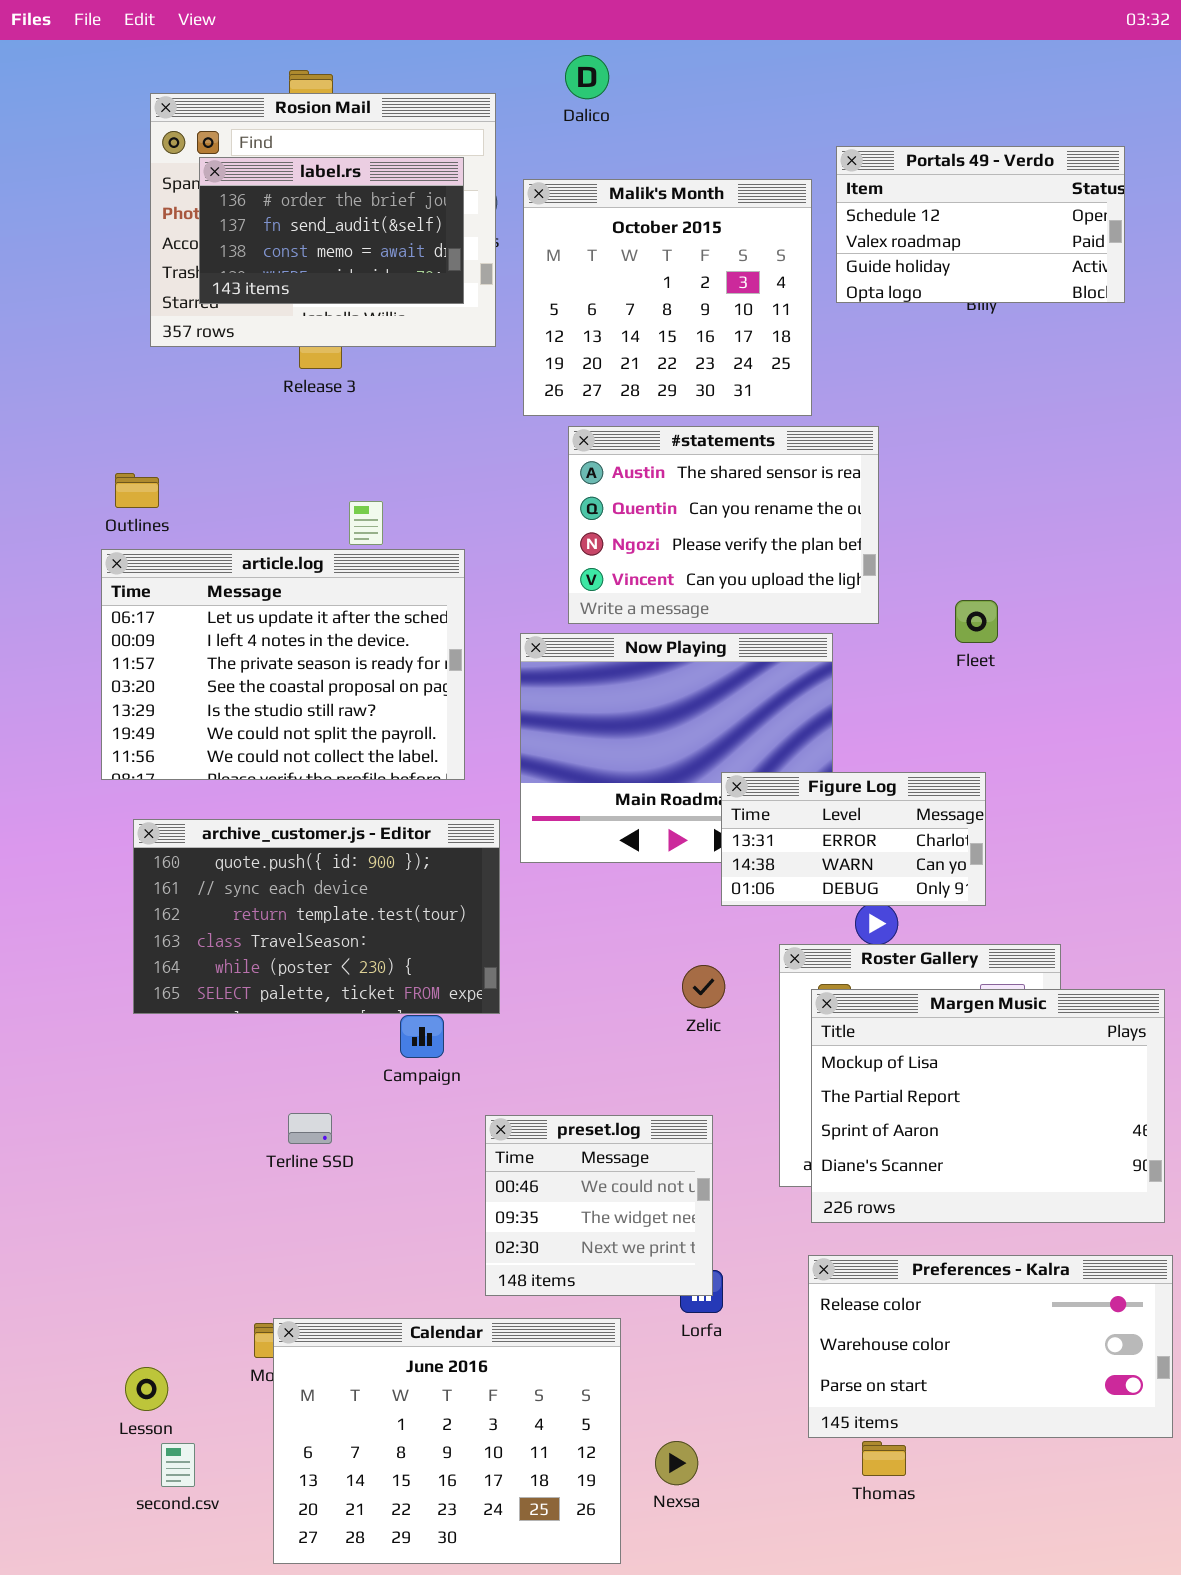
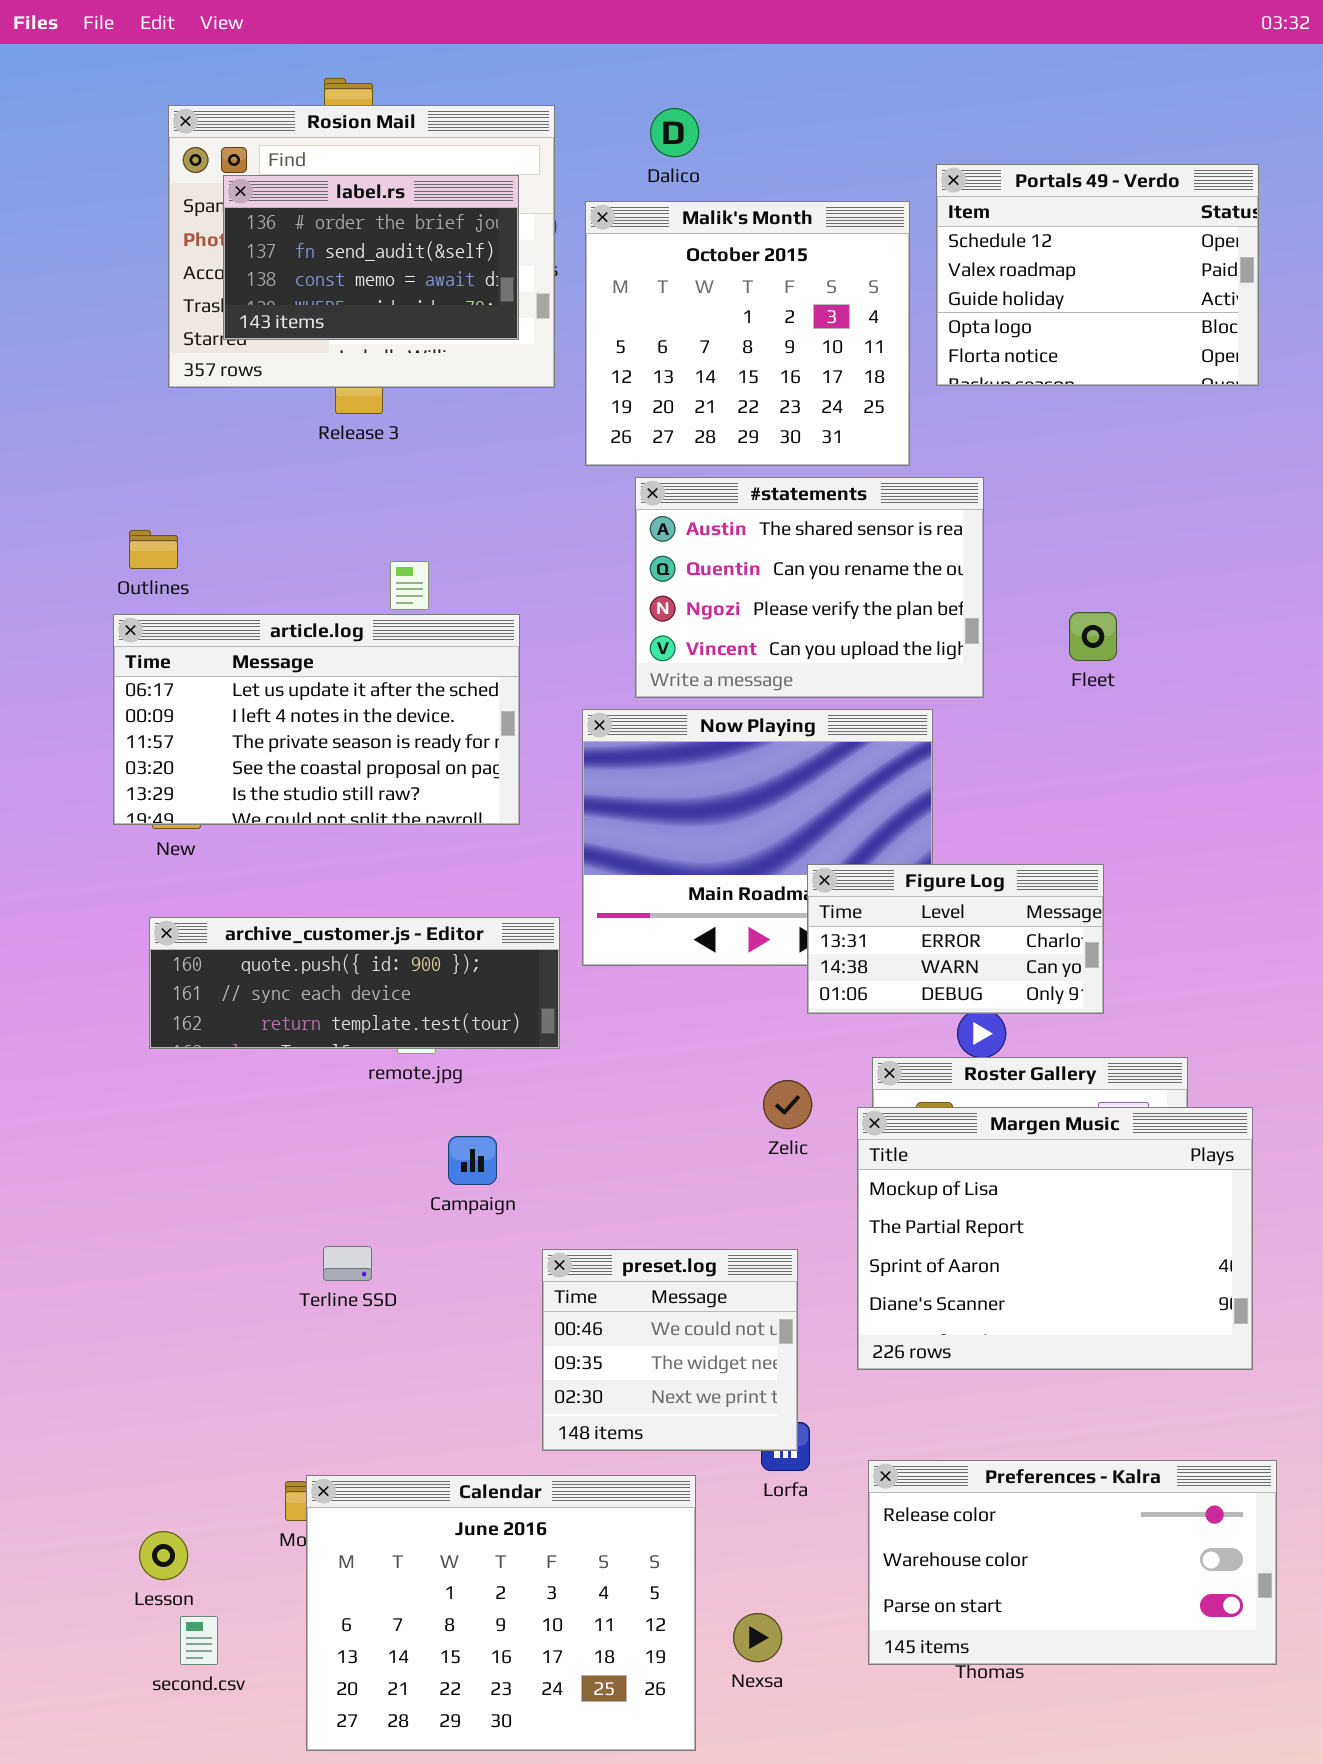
Dalico: [565,55,609,99] -> [650,108,699,157], moved
Portals 49 - Verdo: [836,146,1125,303] -> [936,164,1259,386], resized
article.log: [101,549,465,780] -> [113,614,520,825], resized
Fleet: [955,600,998,643] -> [1069,612,1117,661], moved
archive_customer.js - Editor: [133,819,500,1014] -> [149,917,560,1049], resized
Margen Music: [811,989,1165,1223] -> [857,1107,1253,1370], moved
Preferences - Kalra: [808,1255,1173,1438] -> [868,1460,1277,1665], moved

